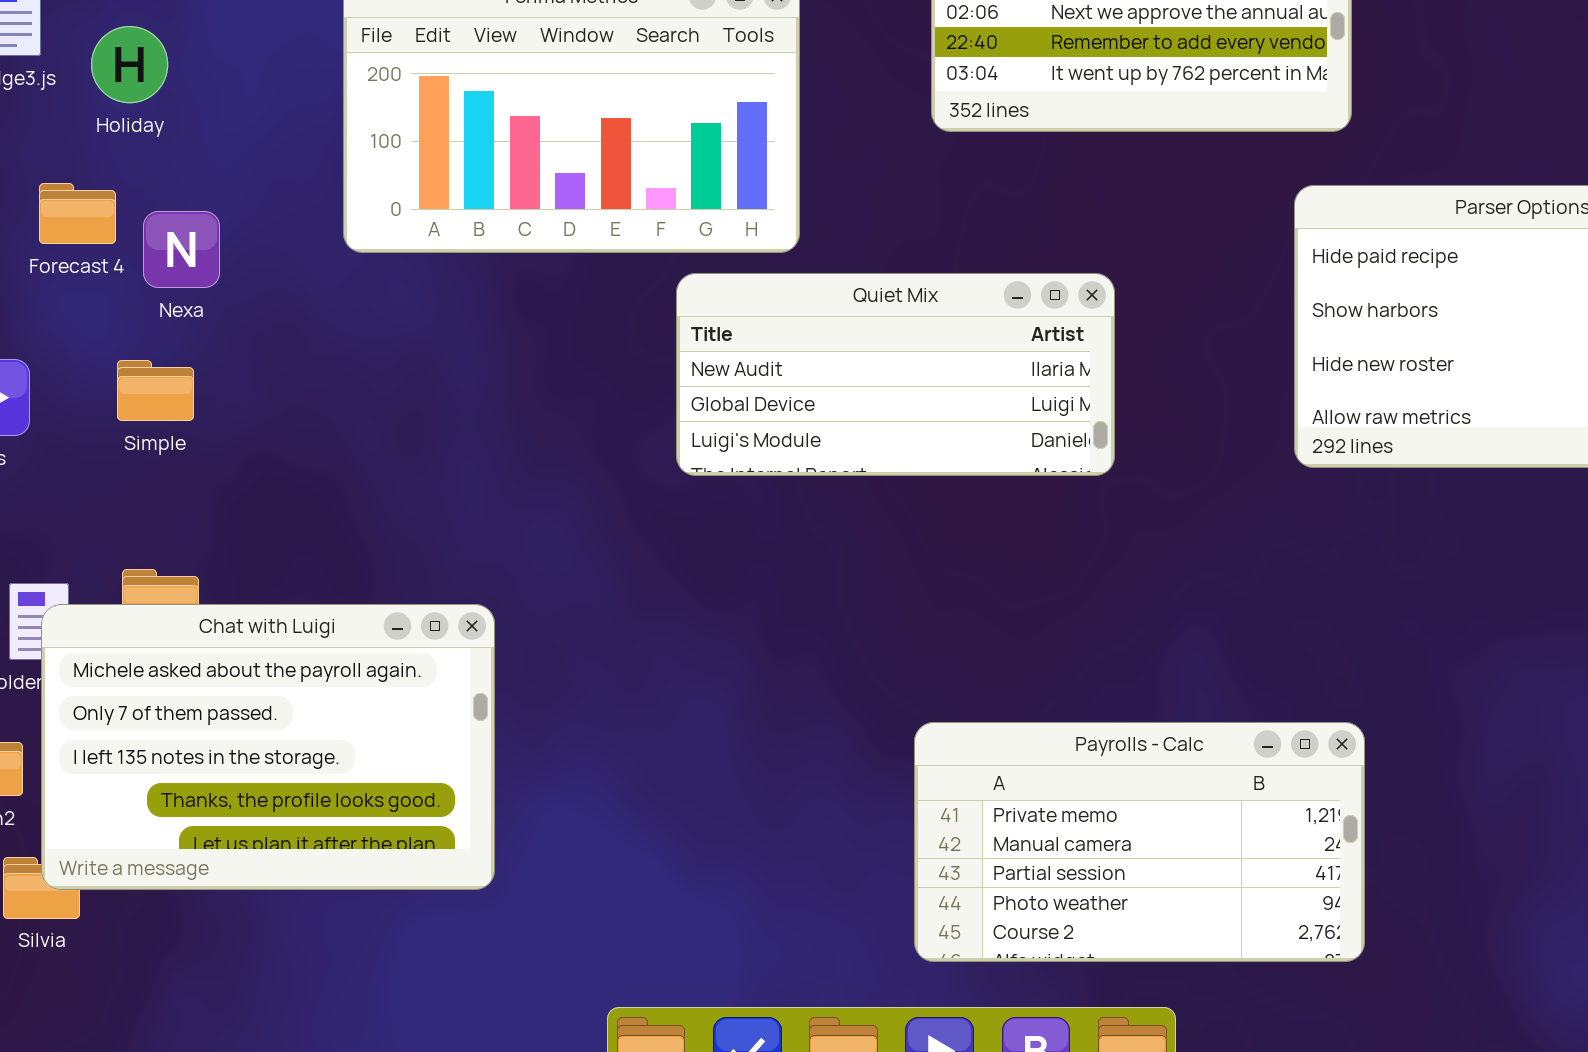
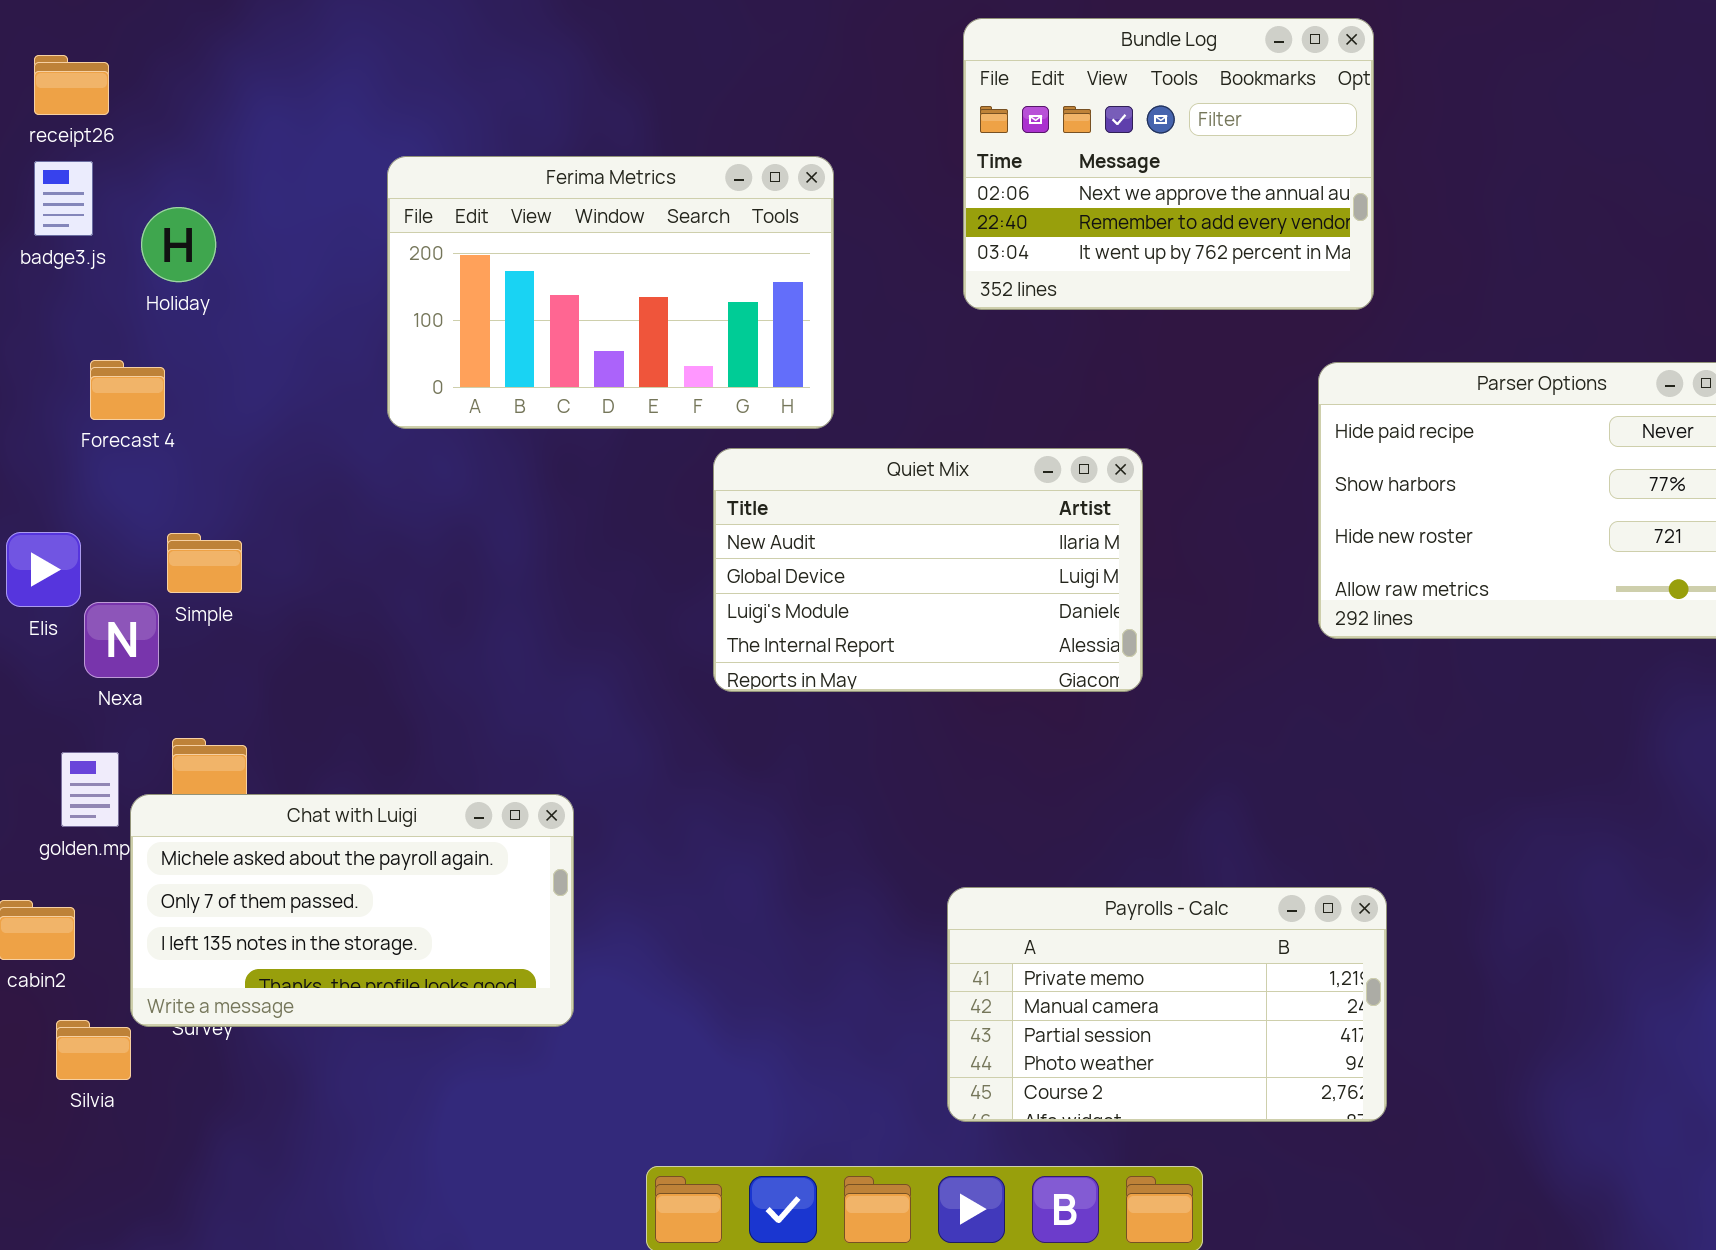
Nexa: [143,211,220,288] -> [84,602,159,678], moved
Quiet Mix: [676,273,1115,476] -> [713,448,1143,692], resized
Chat with Luigi: [41,604,495,890] -> [130,794,574,1027], moved, resized

